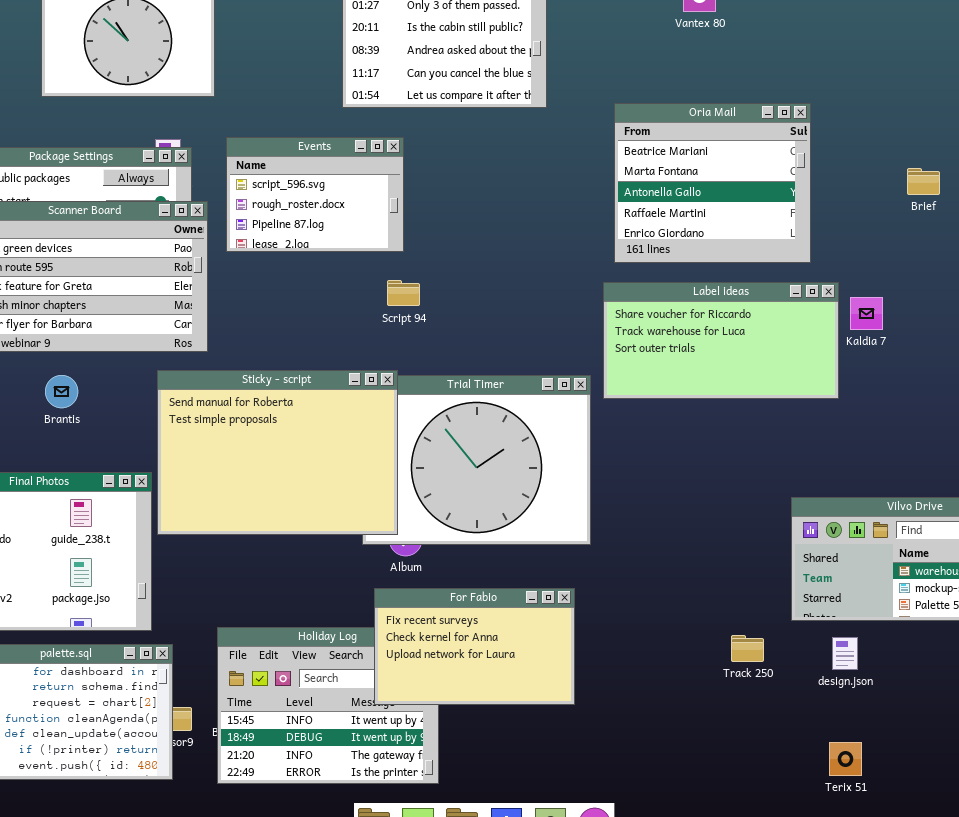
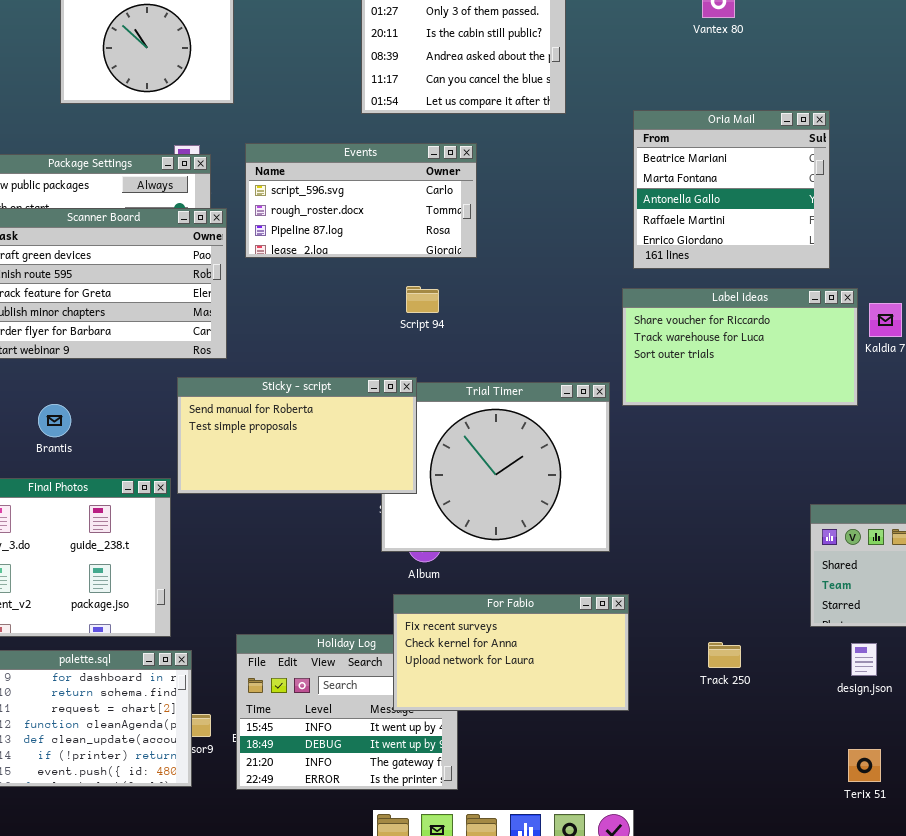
Events: [226,137,404,252] -> [245,143,477,258], resized
Sticky - script: [157,370,398,535] -> [177,377,417,494], resized
Brantis: [45,375,78,408] -> [38,404,71,437], moved
For Fabio: [374,588,575,705] -> [393,594,629,711], resized
Track 250: [731,635,764,662] -> [708,642,741,668], moved

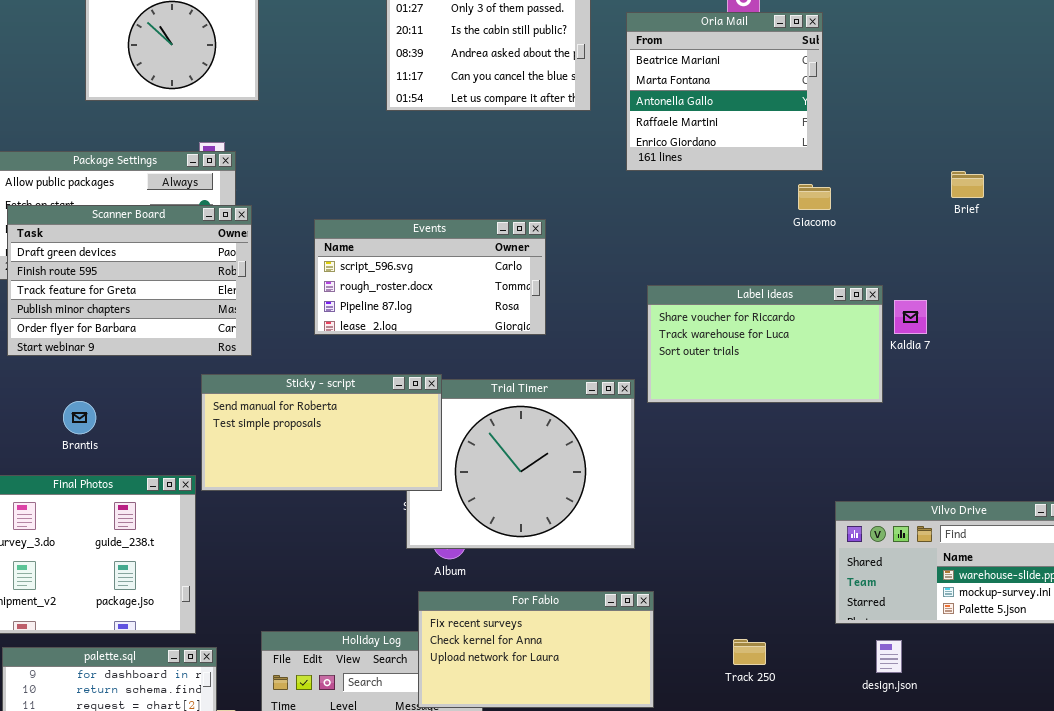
Oria Mail: [633,110,830,269] -> [626,12,823,171], moved
Events: [245,143,477,258] -> [314,219,546,335], moved

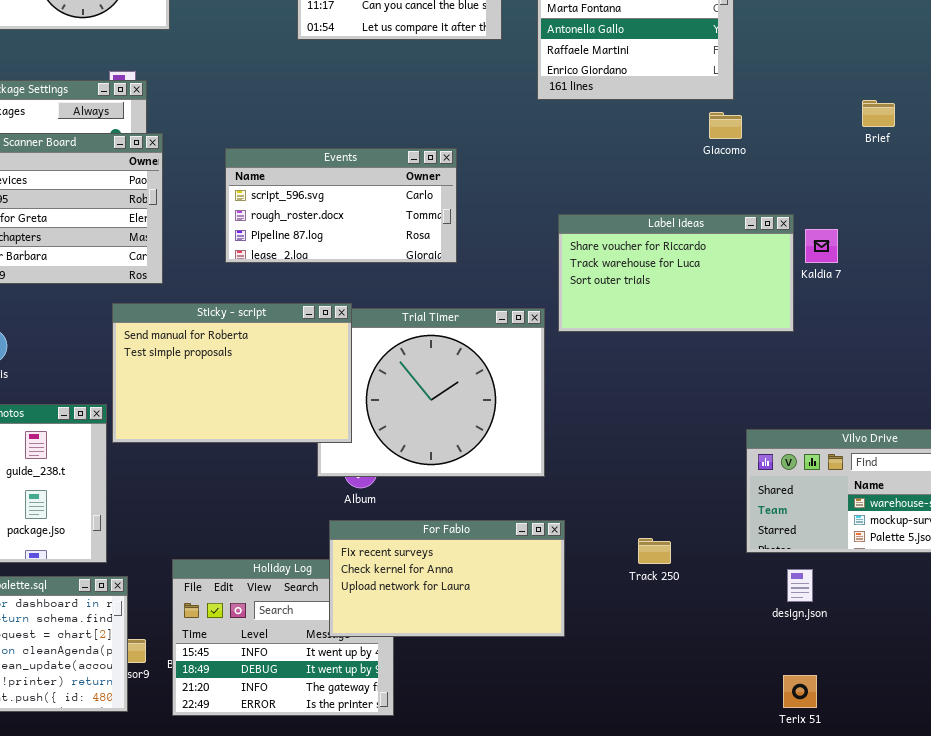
Sticky - script: [201,374,442,491] -> [112,303,352,443], resized
Track 250: [733,639,766,665] -> [638,538,671,564], moved

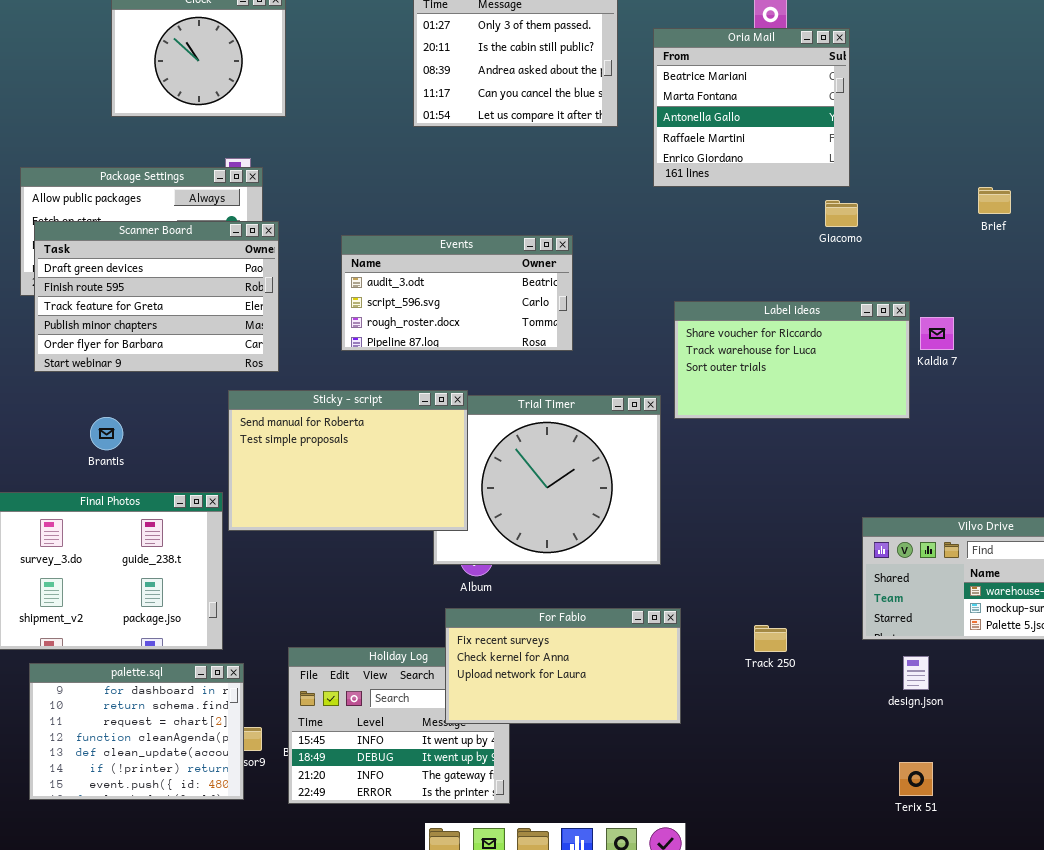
Events: [225,148,457,263] -> [341,235,573,351], scrolled up 1 row

